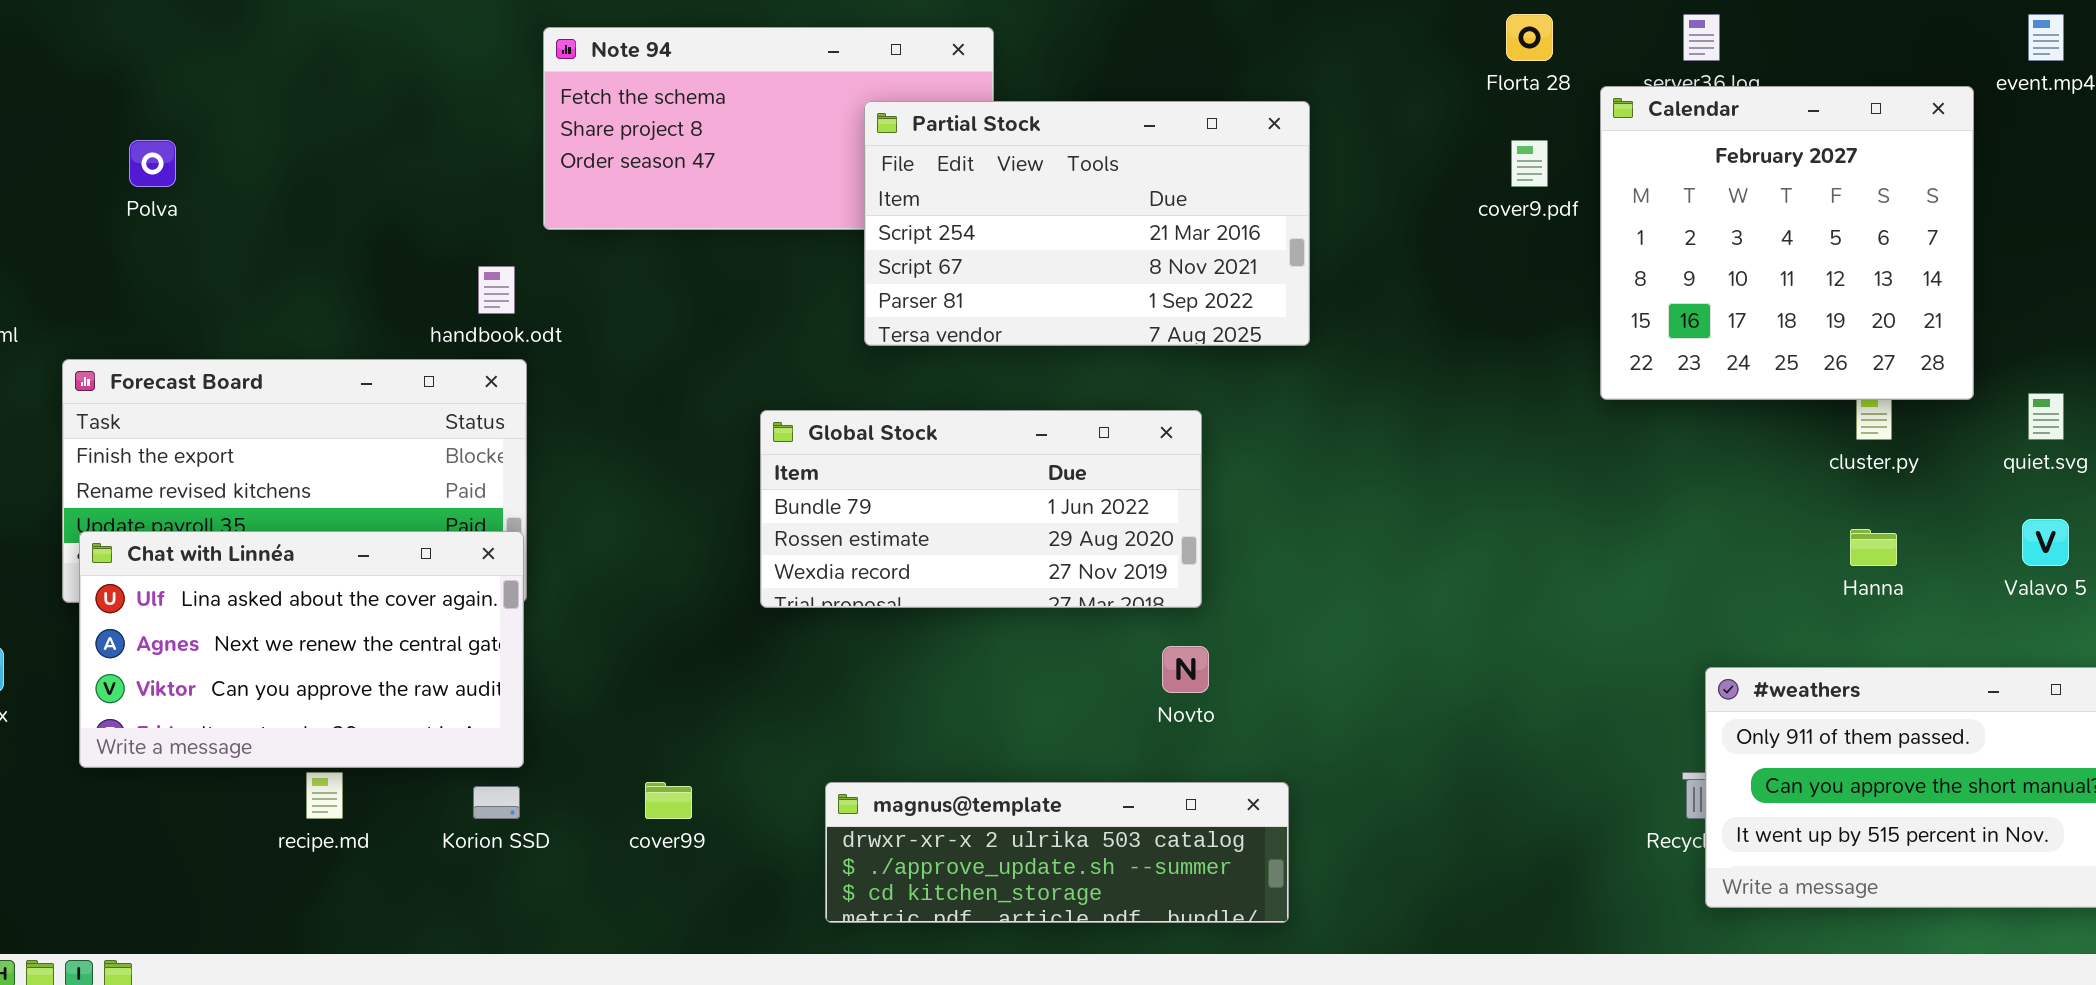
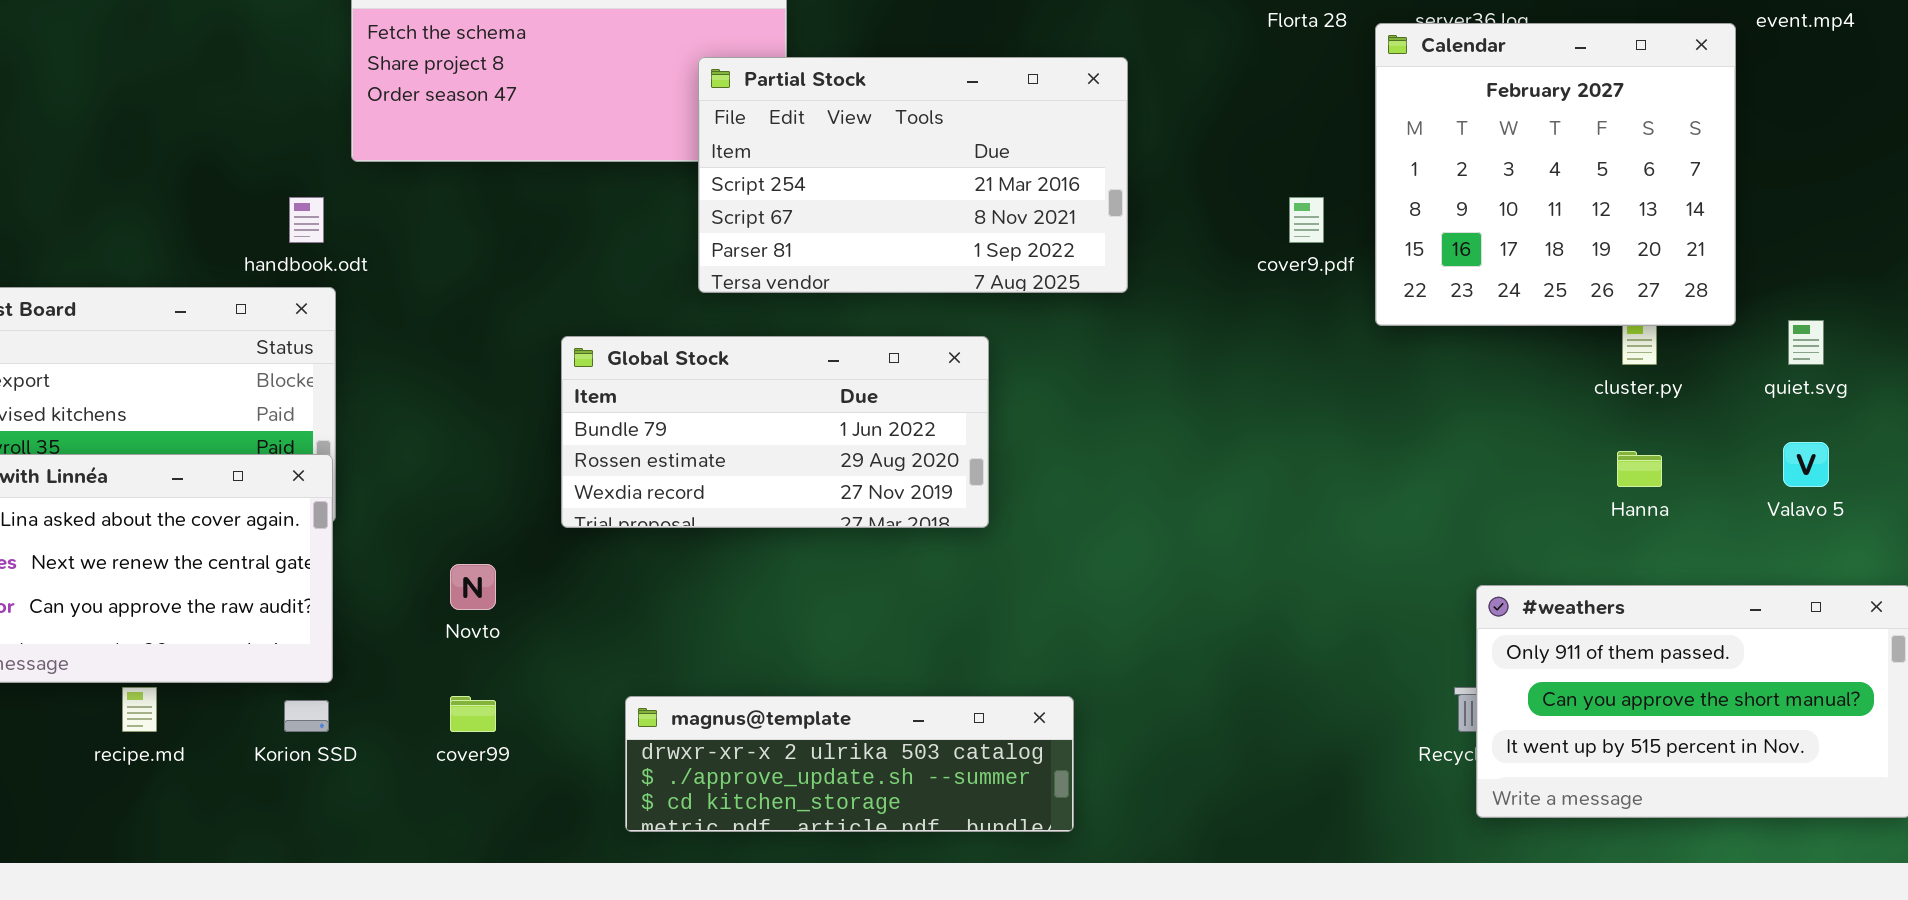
Partial Stock: [864,101,1310,346] -> [698,57,1128,293], moved
cover9.pdf: [1511,140,1548,187] -> [1289,197,1324,243], moved
Novto: [1162,646,1209,693] -> [450,564,496,610], moved

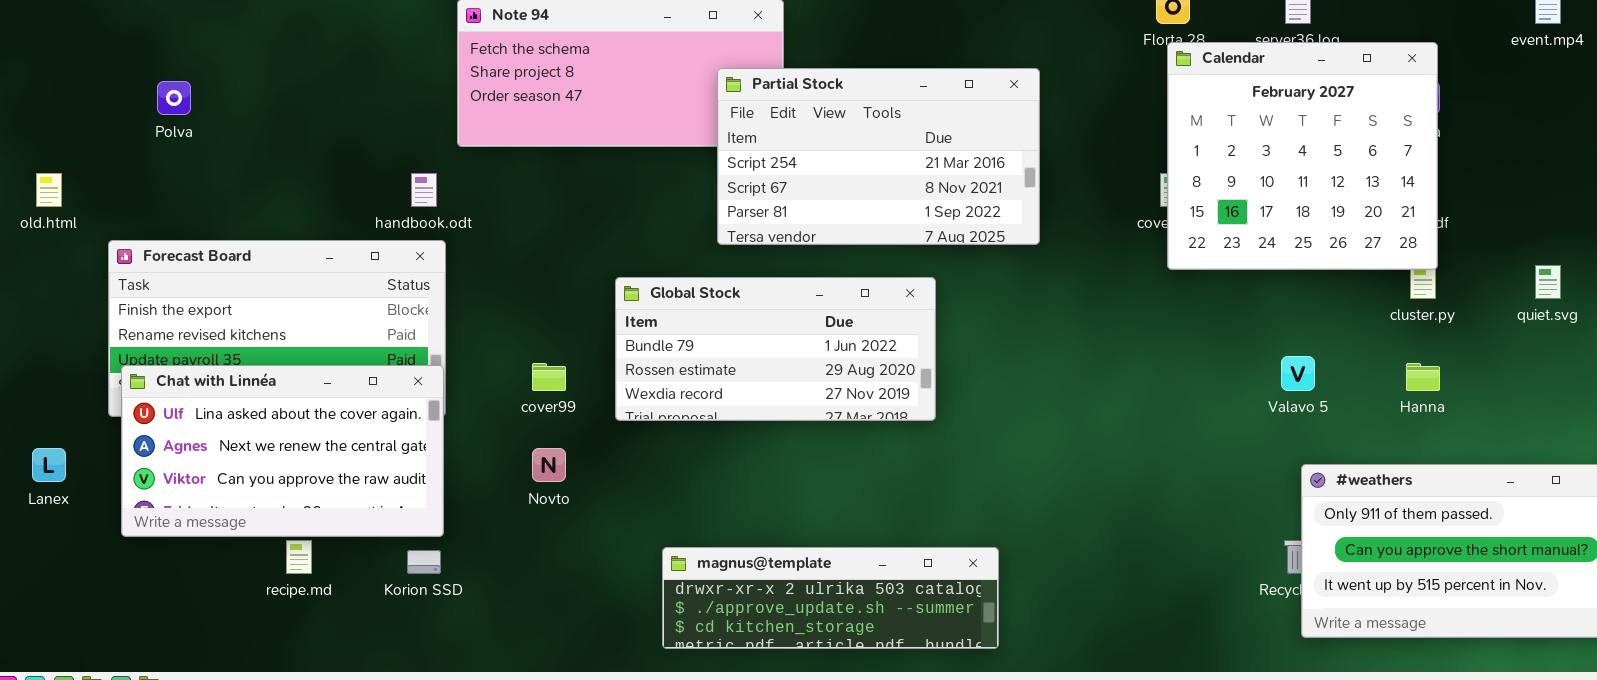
Calendar: [1375,23,1736,326] -> [1167,42,1438,270], moved
Valavo 5: [1783,442,1829,487] -> [1281,356,1315,391], moved
cover99: [450,696,496,732] -> [532,363,566,391], moved

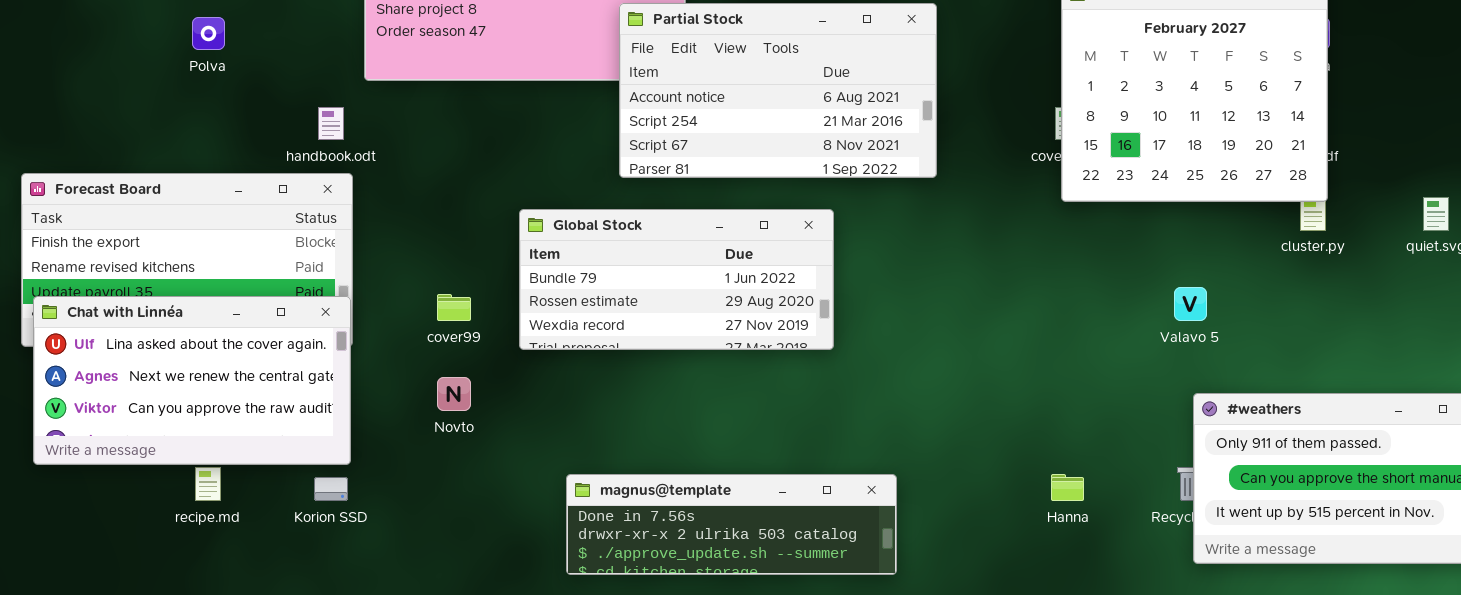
Partial Stock: [717,68,1040,245] -> [619,3,937,178], scrolled up 1 row
Polva: [157,81,191,115] -> [192,17,225,50], moved
Hanna: [1406,363,1440,391] -> [1051,474,1084,501], moved
magnus@template: [662,547,999,649] -> [566,474,897,575], scrolled up 1 row

